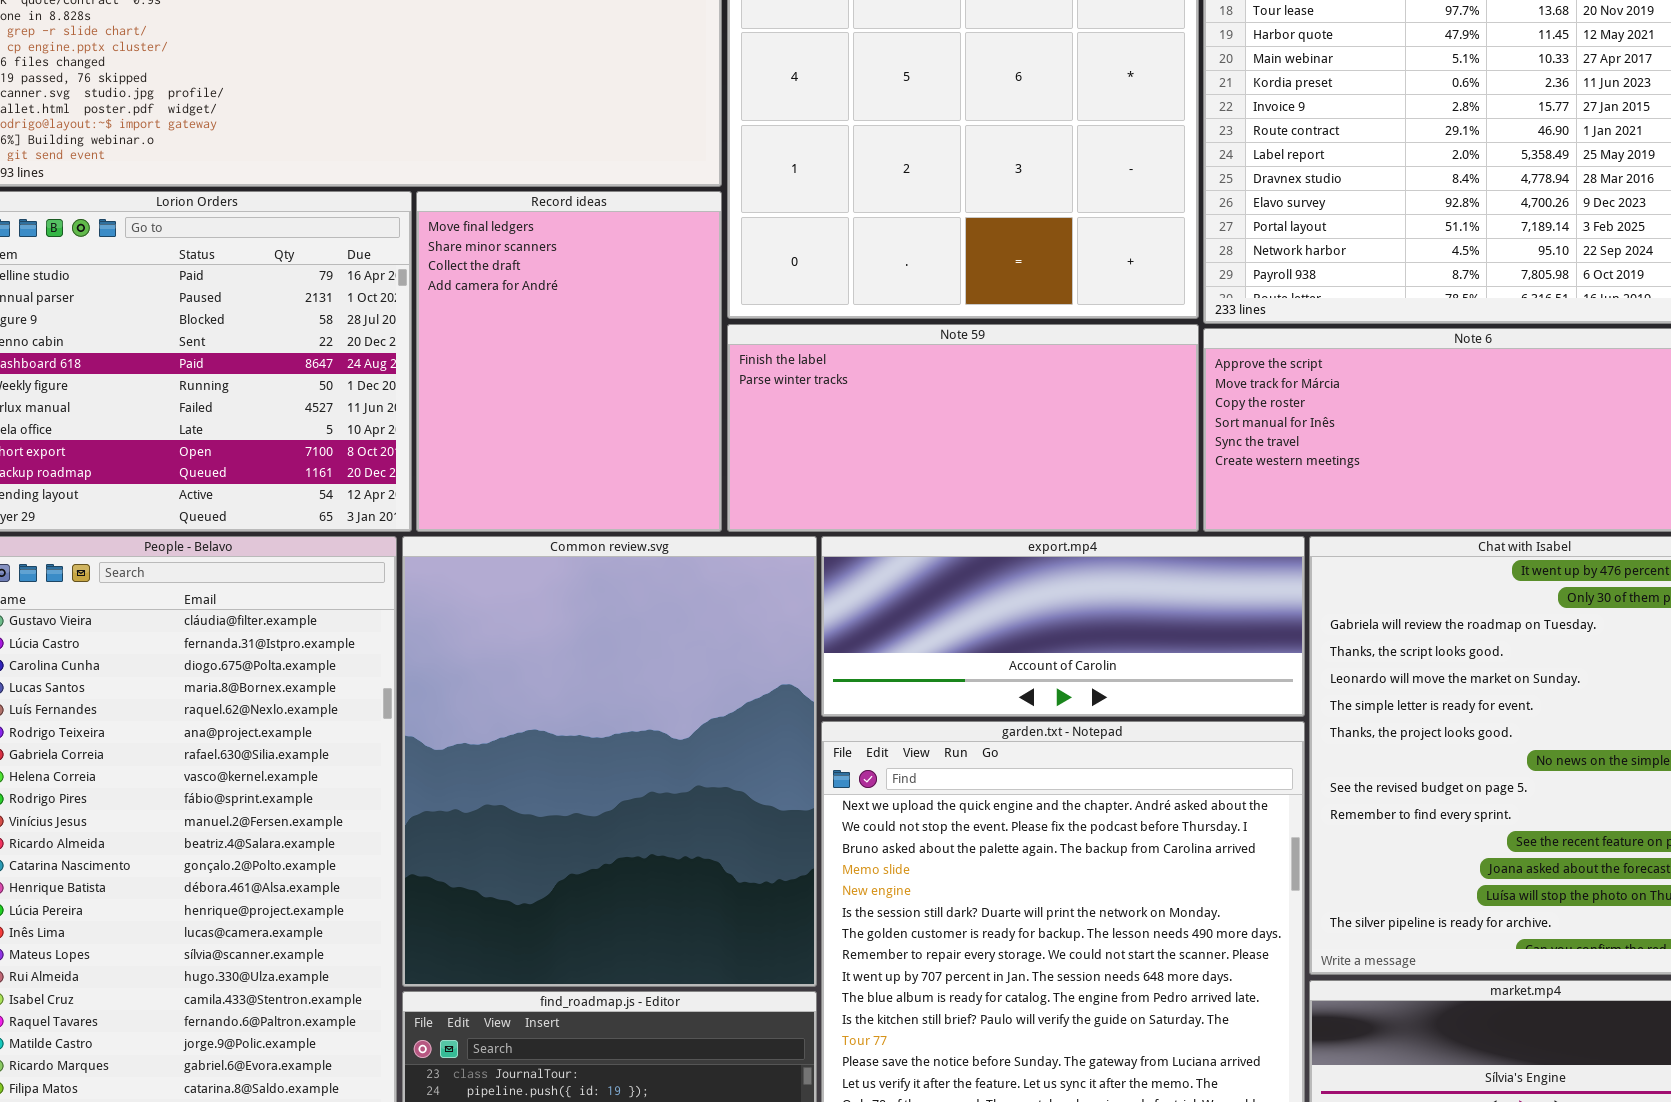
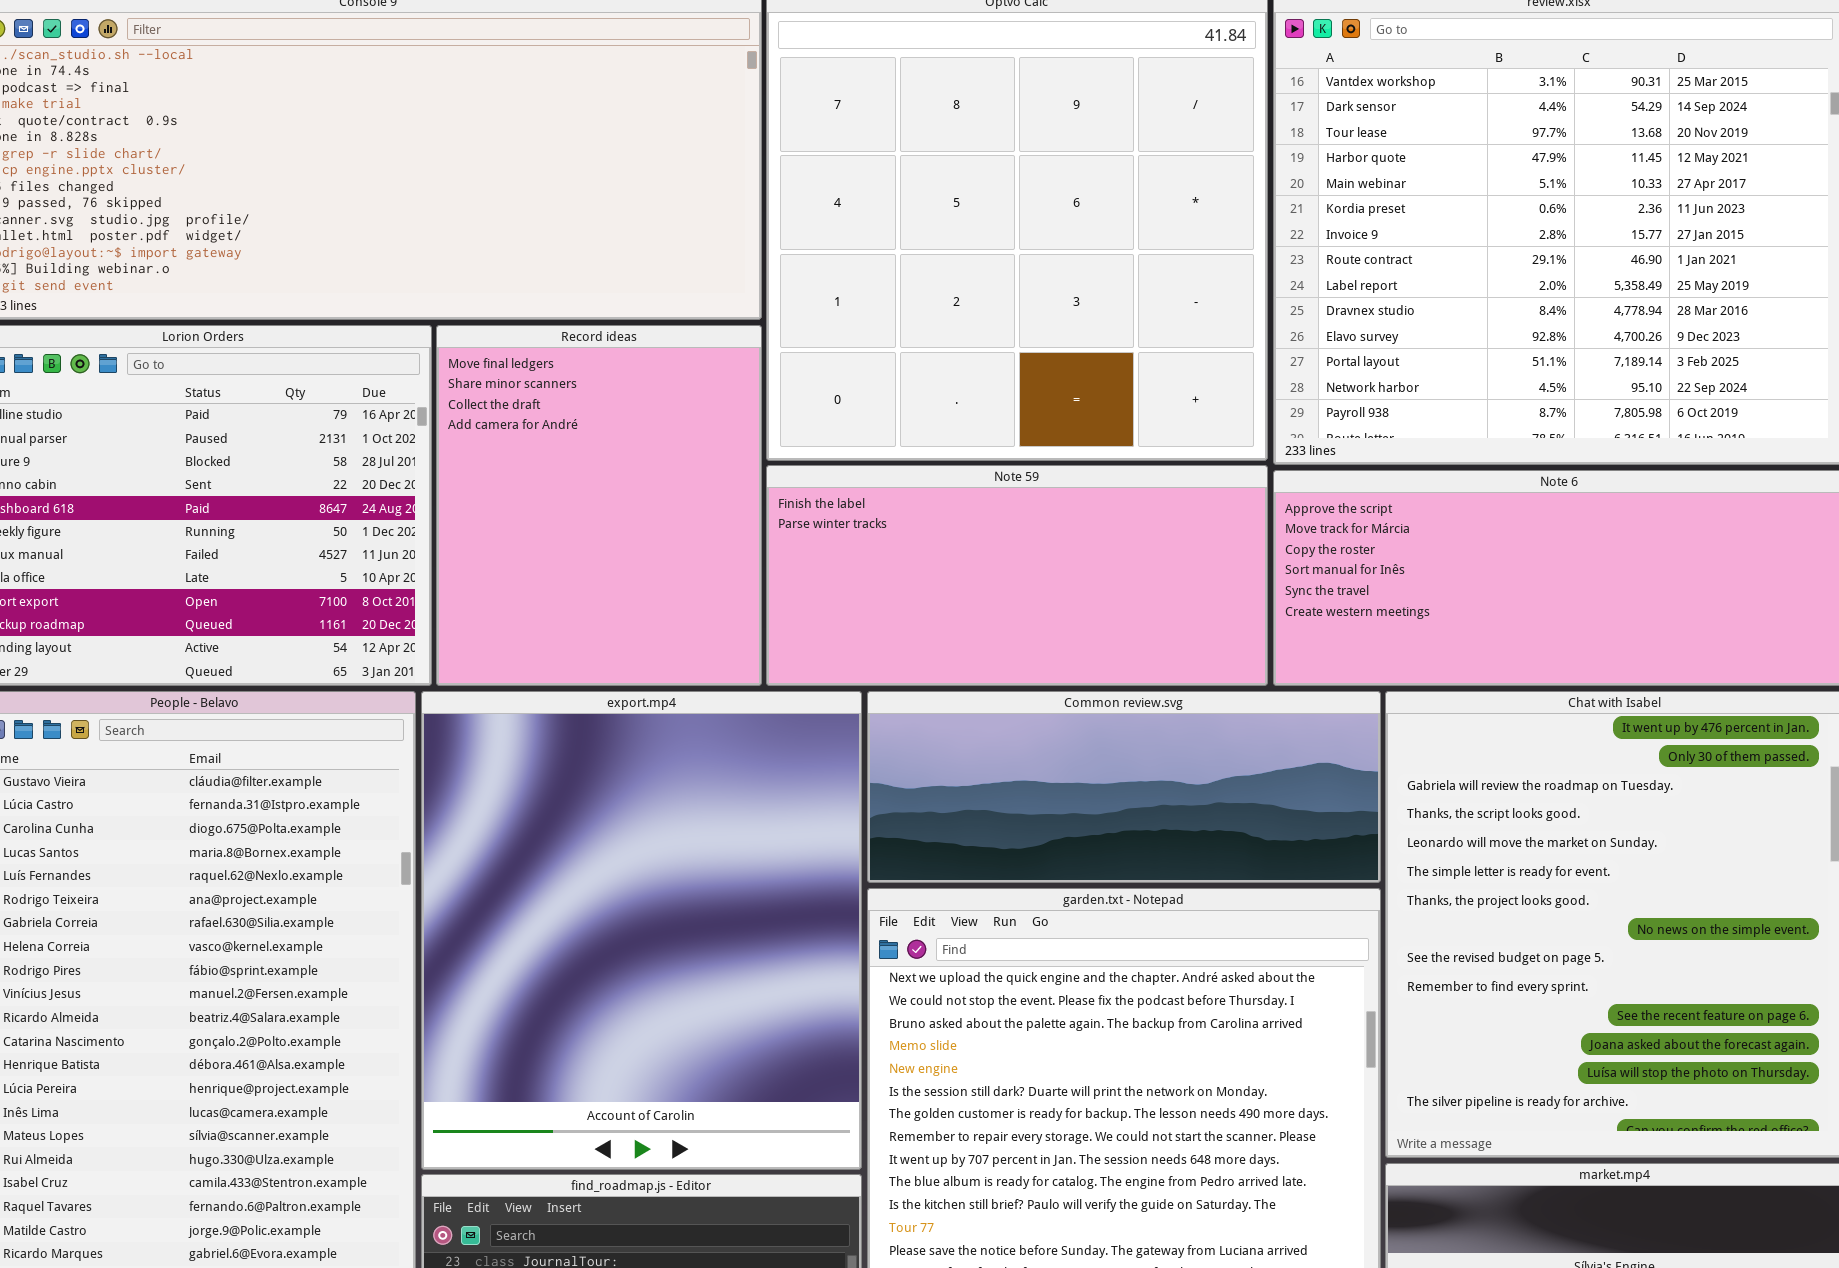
Common review.svg: [402,536,817,987] -> [867,691,1381,883], moved, resized
export.mp4: [821,536,1305,717] -> [421,691,862,1170], moved, resized

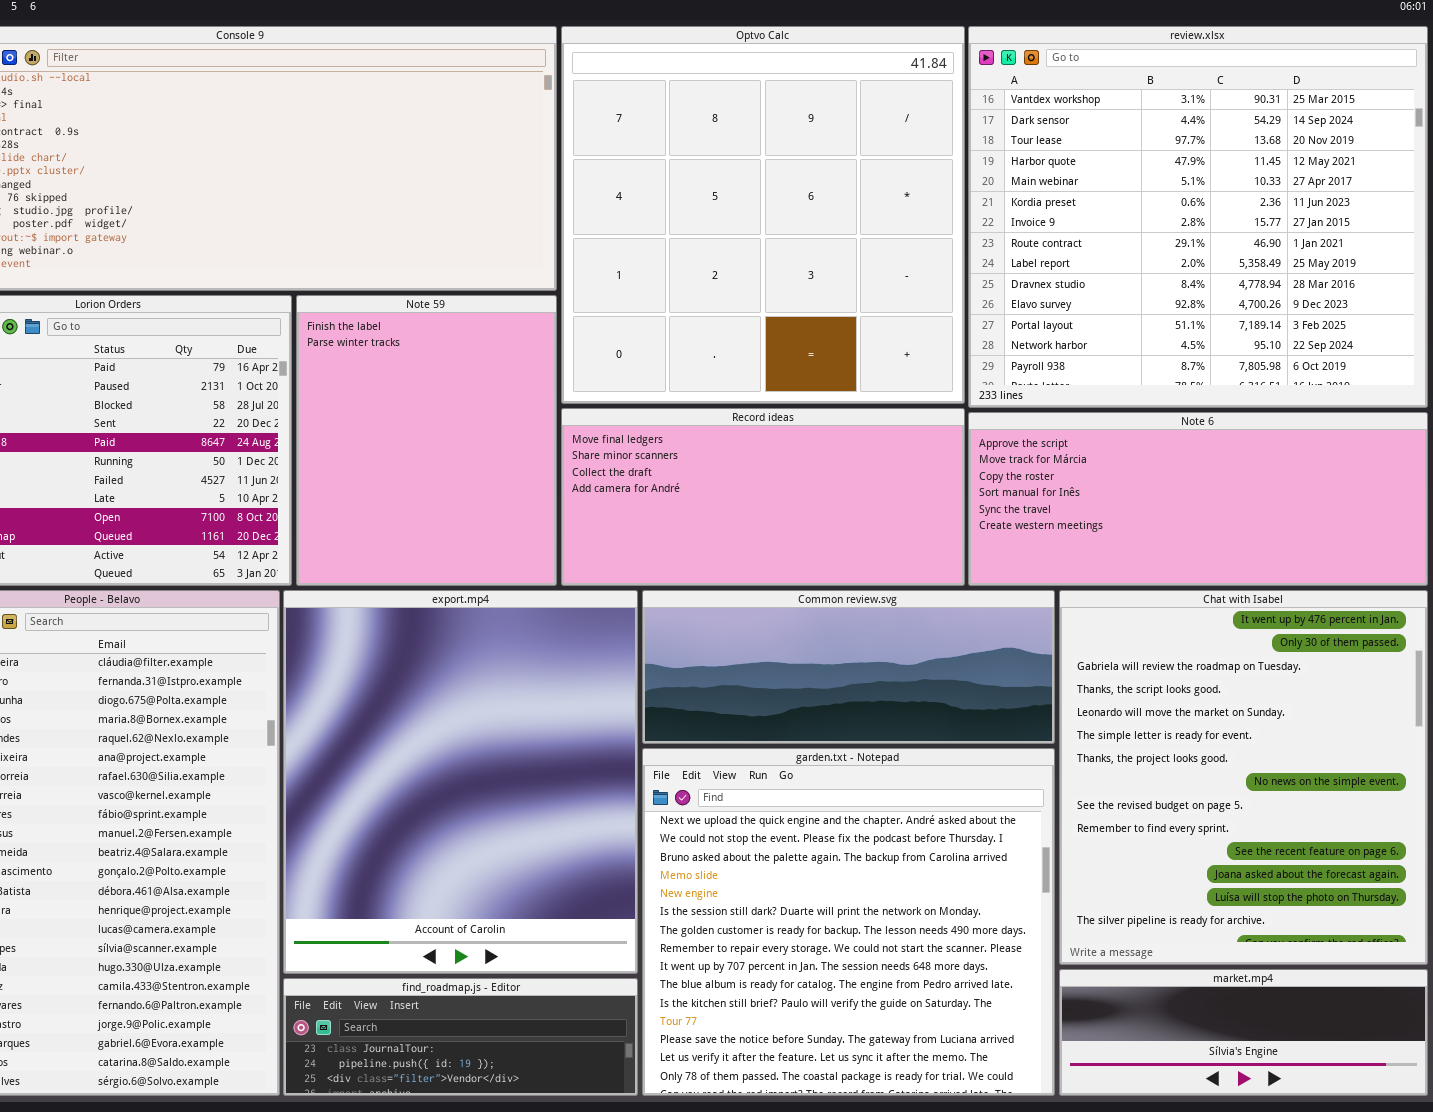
Record ideas: [436,325,762,686] -> [561,408,965,586], moved, resized
Note 59: [766,465,1268,686] -> [296,295,557,586], moved, resized

